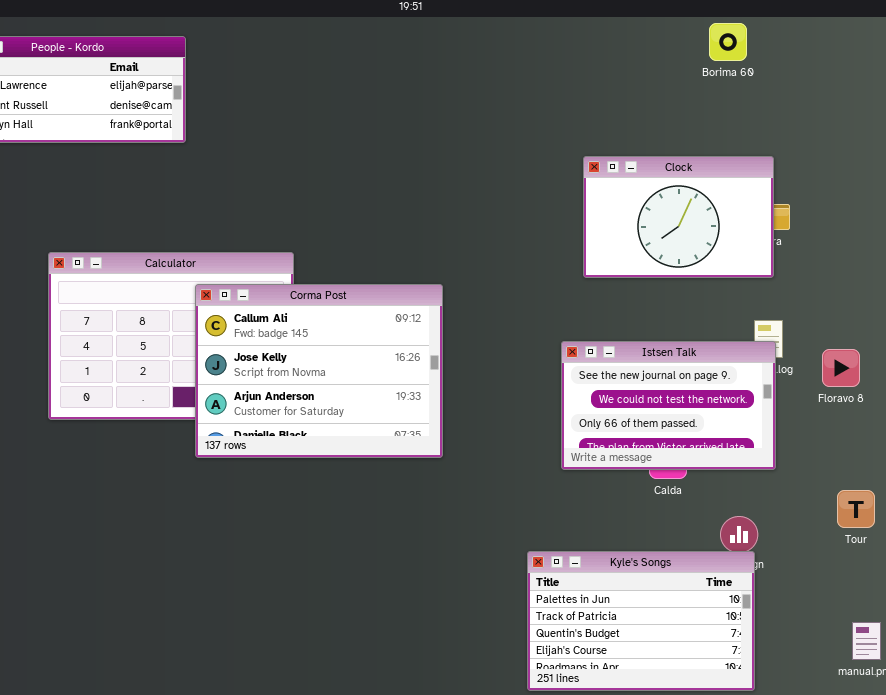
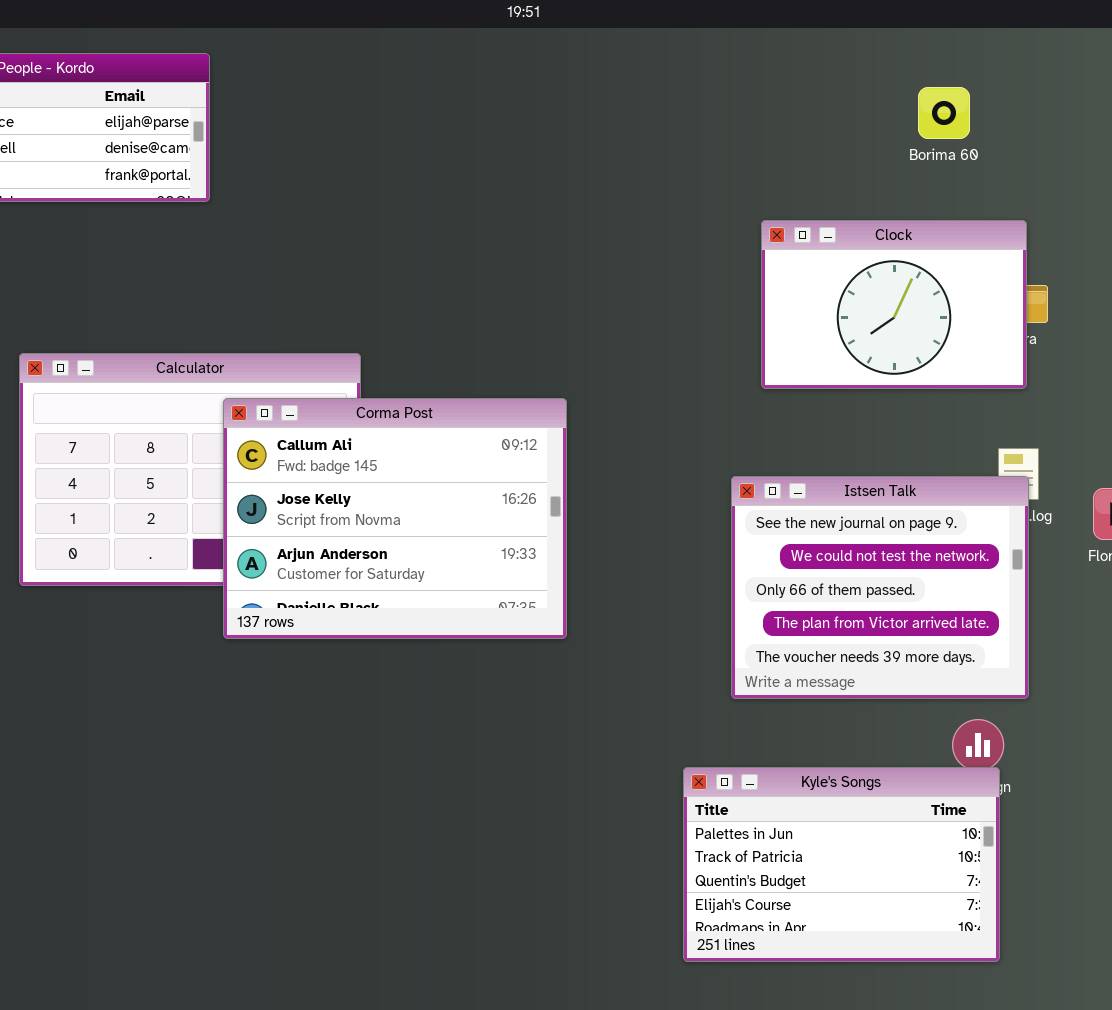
Borima 60: [709,23,747,61] -> [918,87,970,139], moved
Istsen Talk: [561,341,776,470] -> [731,476,1029,699], resized

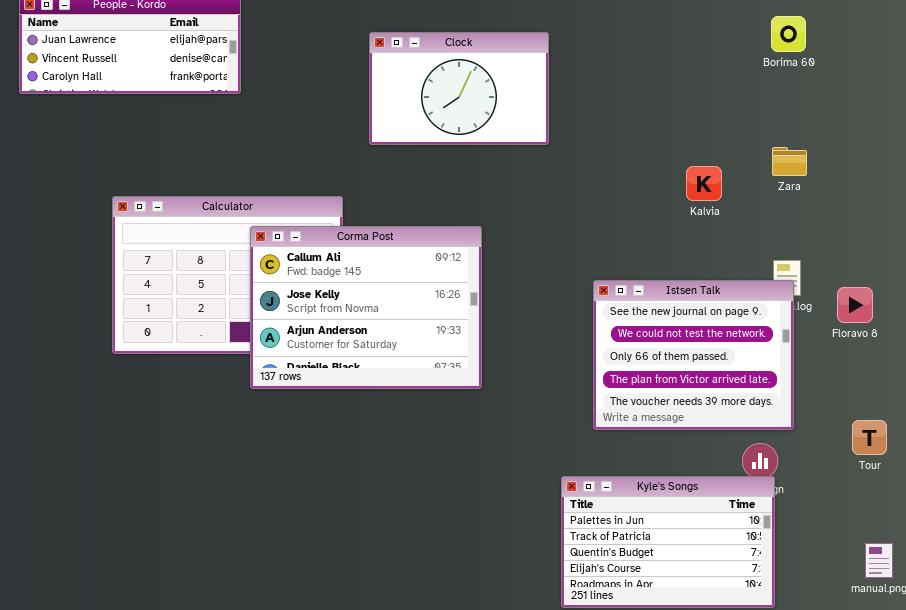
Borima 60: [918,87,970,139] -> [771,16,806,52], moved
Clock: [761,220,1027,389] -> [369,32,549,145], moved

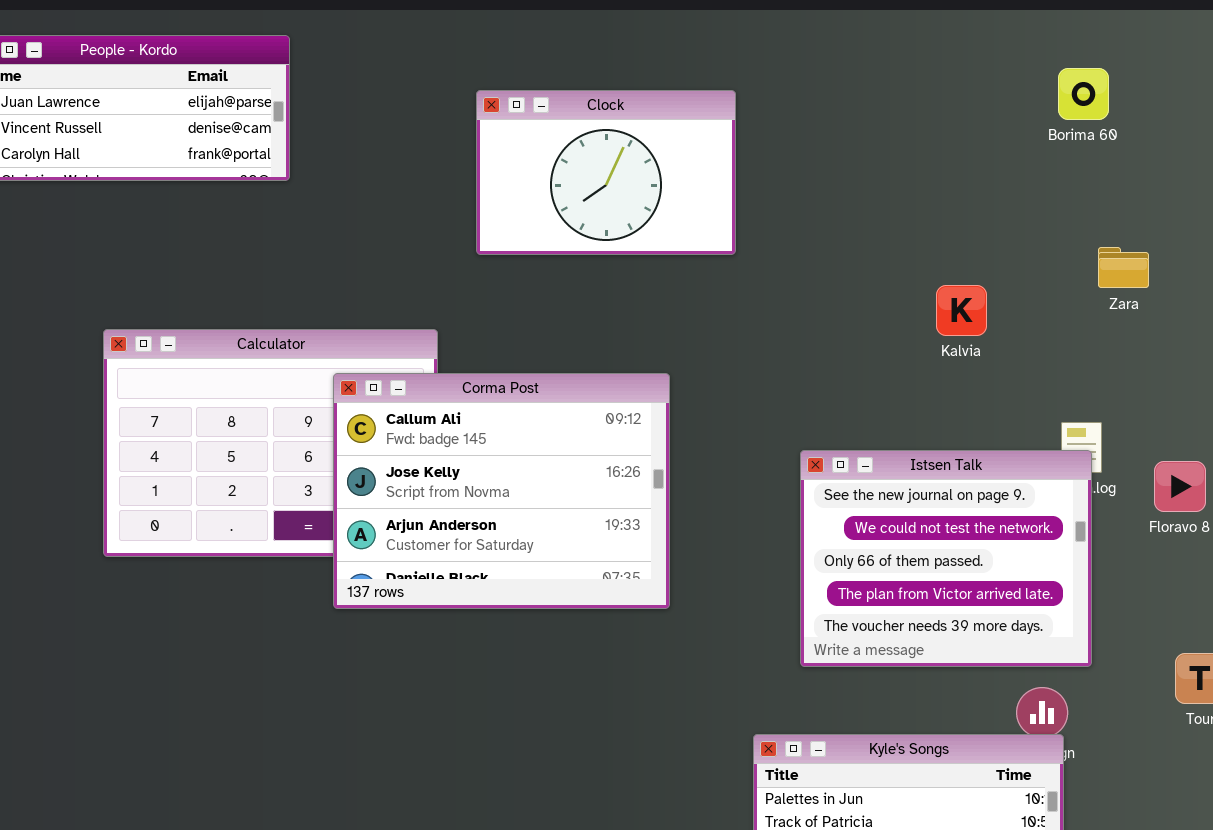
Zara: [772,147,807,176] -> [1098,247,1149,288], moved
Corma Post: [250,226,482,389] -> [333,373,670,609], moved

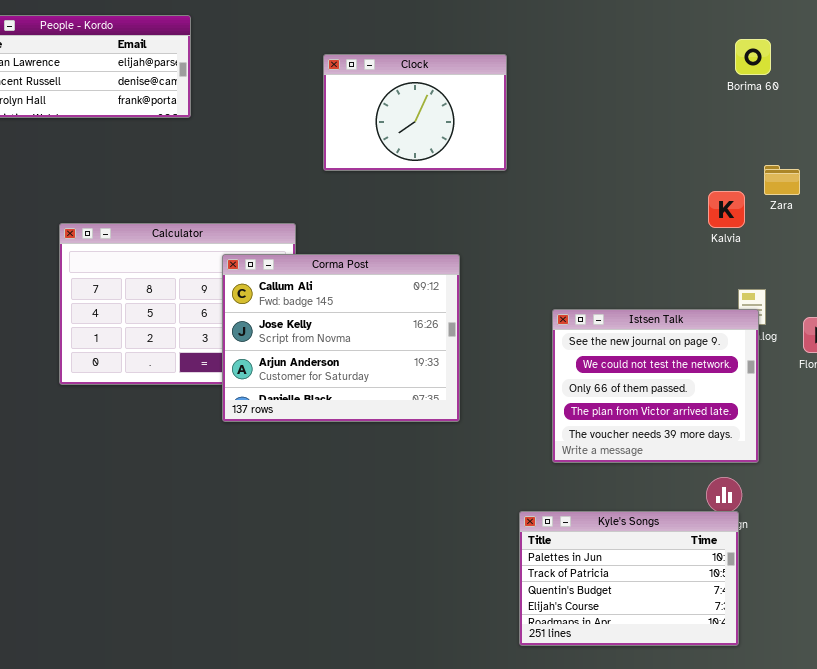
Kalvia: [936,285,987,336] -> [708,191,745,228], moved

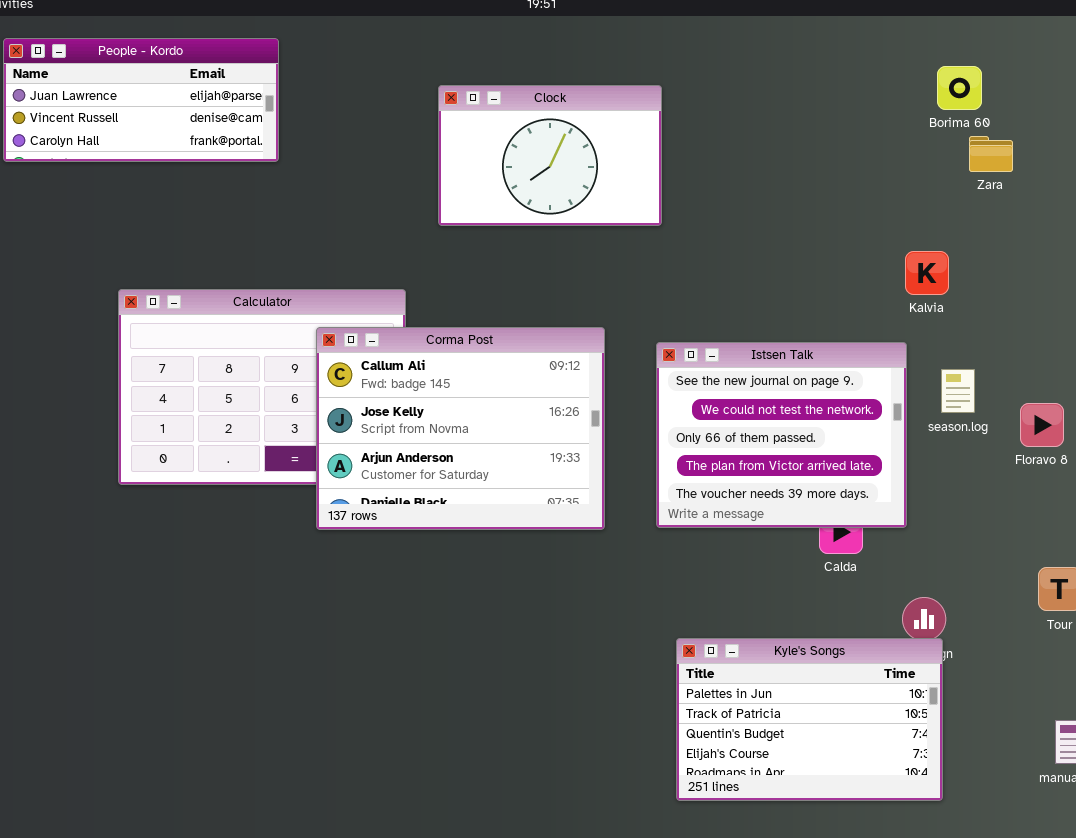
Zara: [764,165,800,195] -> [969,136,1013,172], moved
Istsen Talk: [552,309,759,463] -> [656,342,907,528], moved

